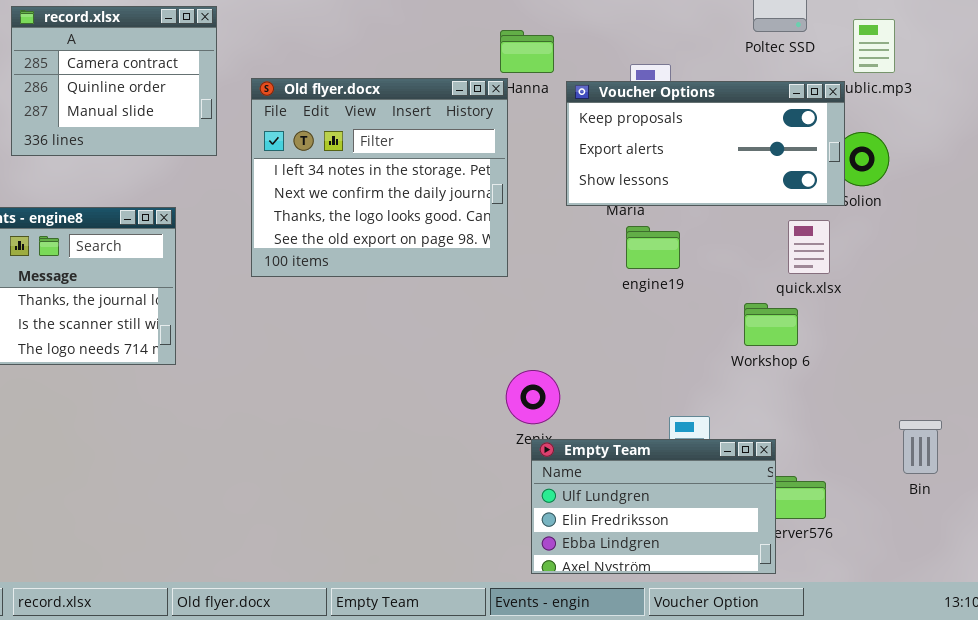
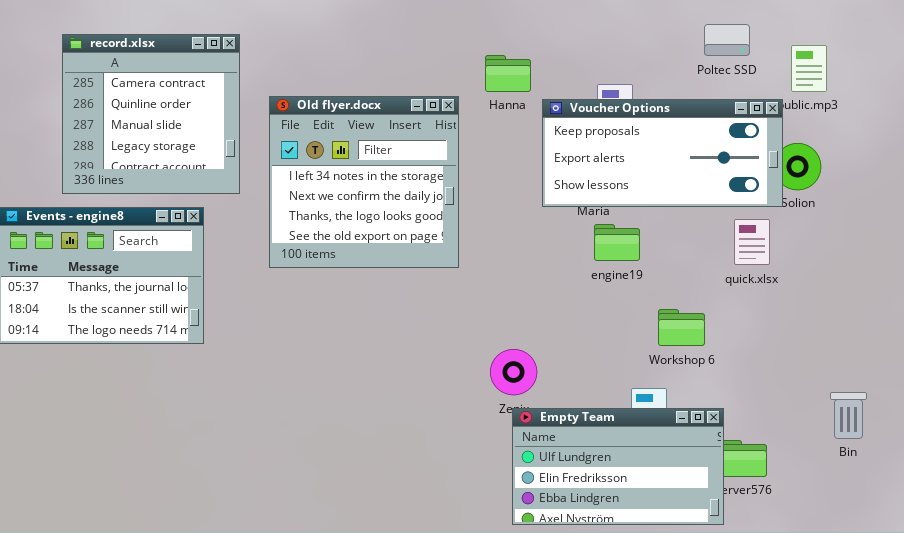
record.xlsx: [11,6,217,156] -> [62,34,240,194], resized
Old flyer.docx: [251,78,508,277] -> [269,96,459,268], resized
Workshop 6: [744,303,798,346] -> [658,309,705,346], moved

